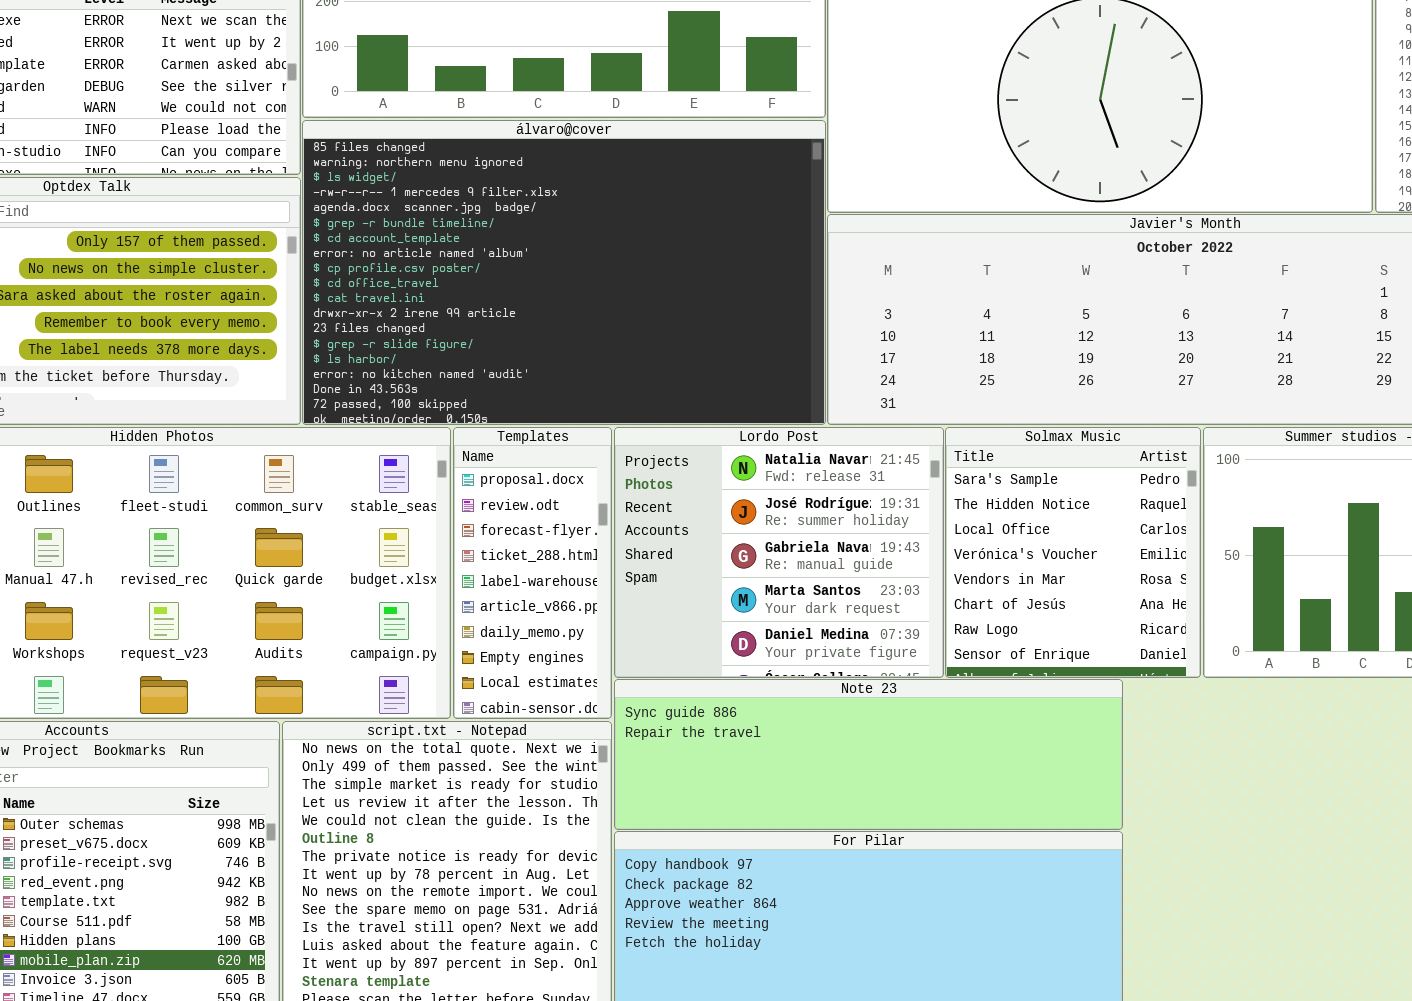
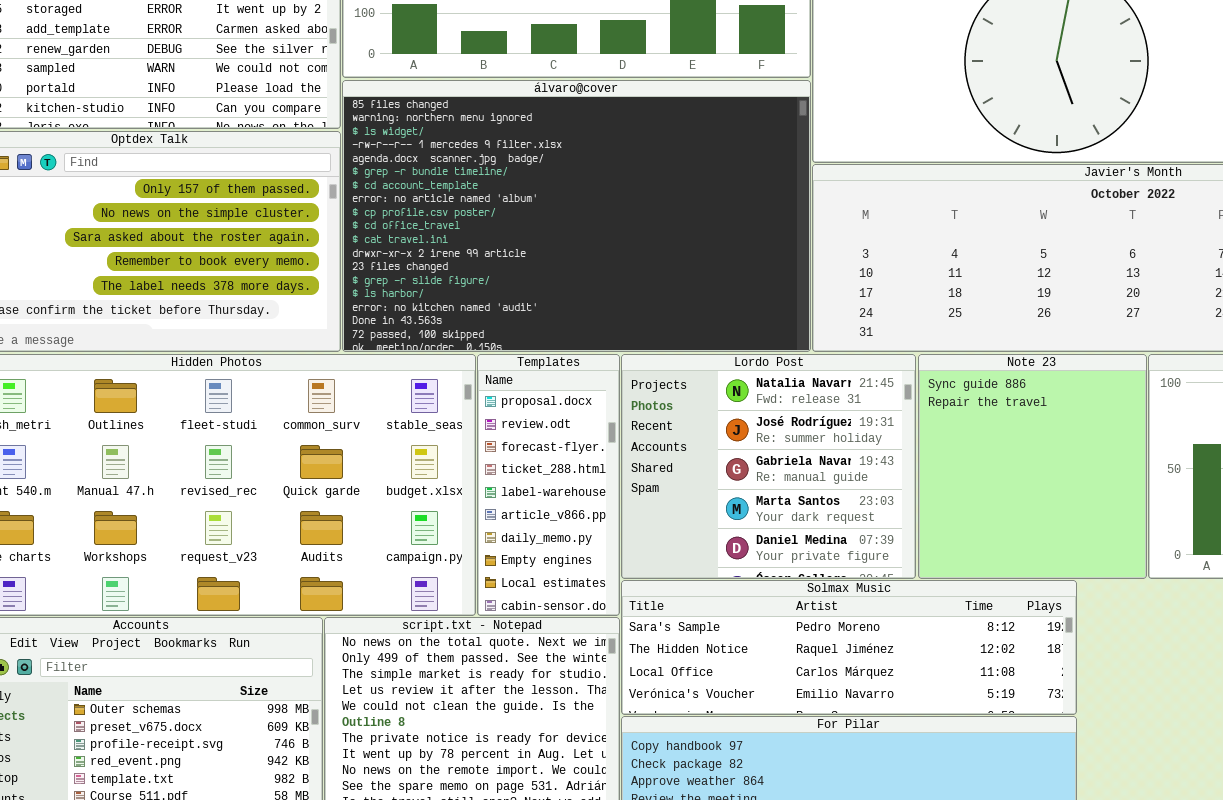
Solmax Music: [945,427,1201,678] -> [621,580,1077,715], moved, resized
Note 23: [614,679,1123,830] -> [918,354,1147,579], moved, resized

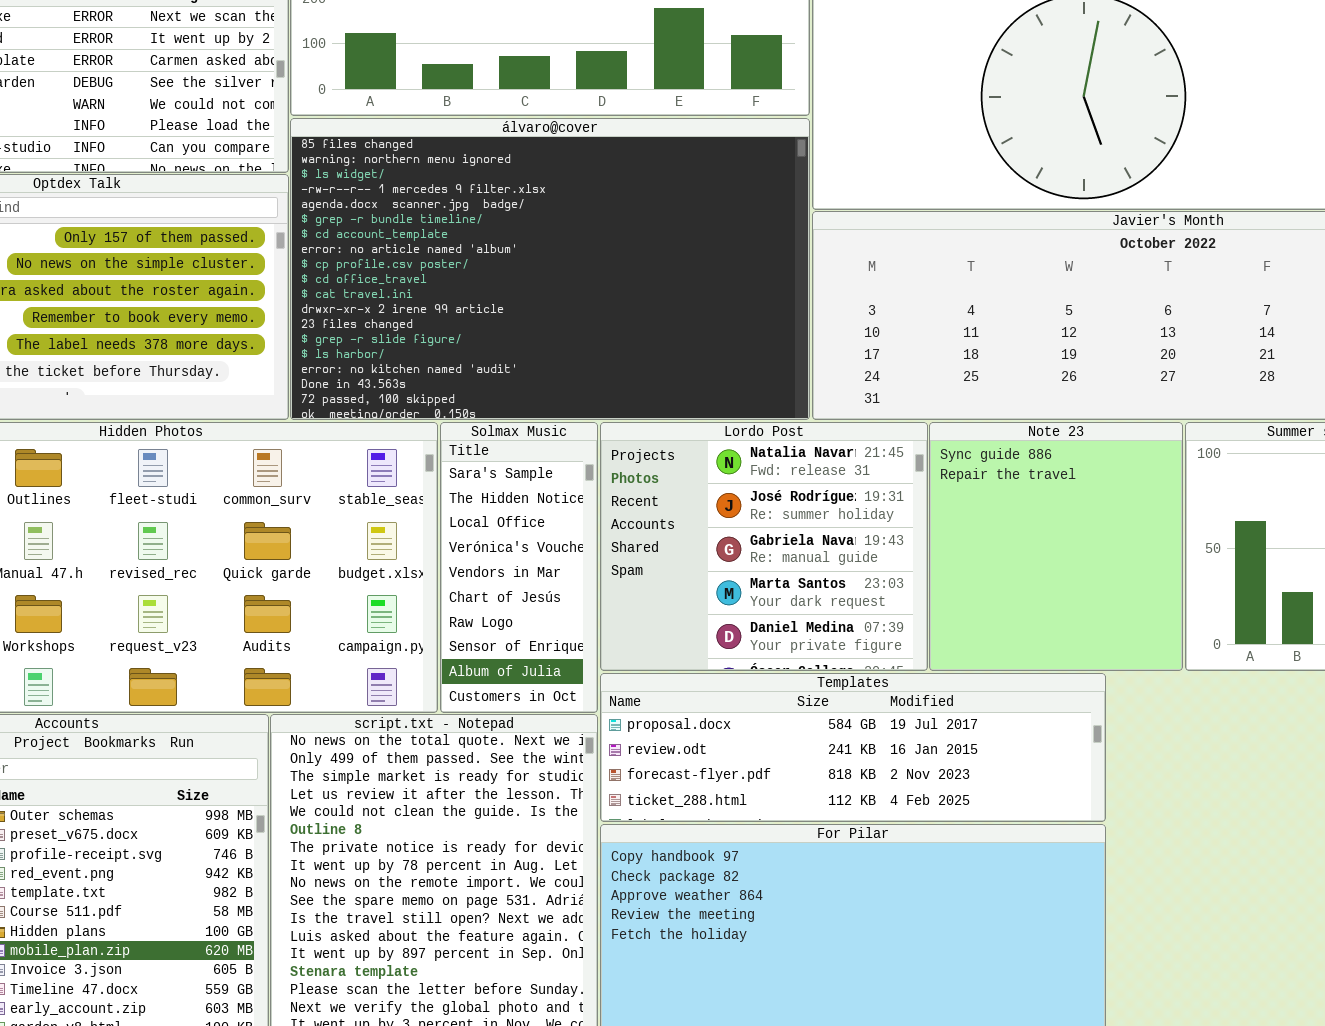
Templates: [477,354,620,616] -> [600,673,1106,822], moved, resized
Solmax Music: [621,580,1077,715] -> [440,422,598,713], moved, resized

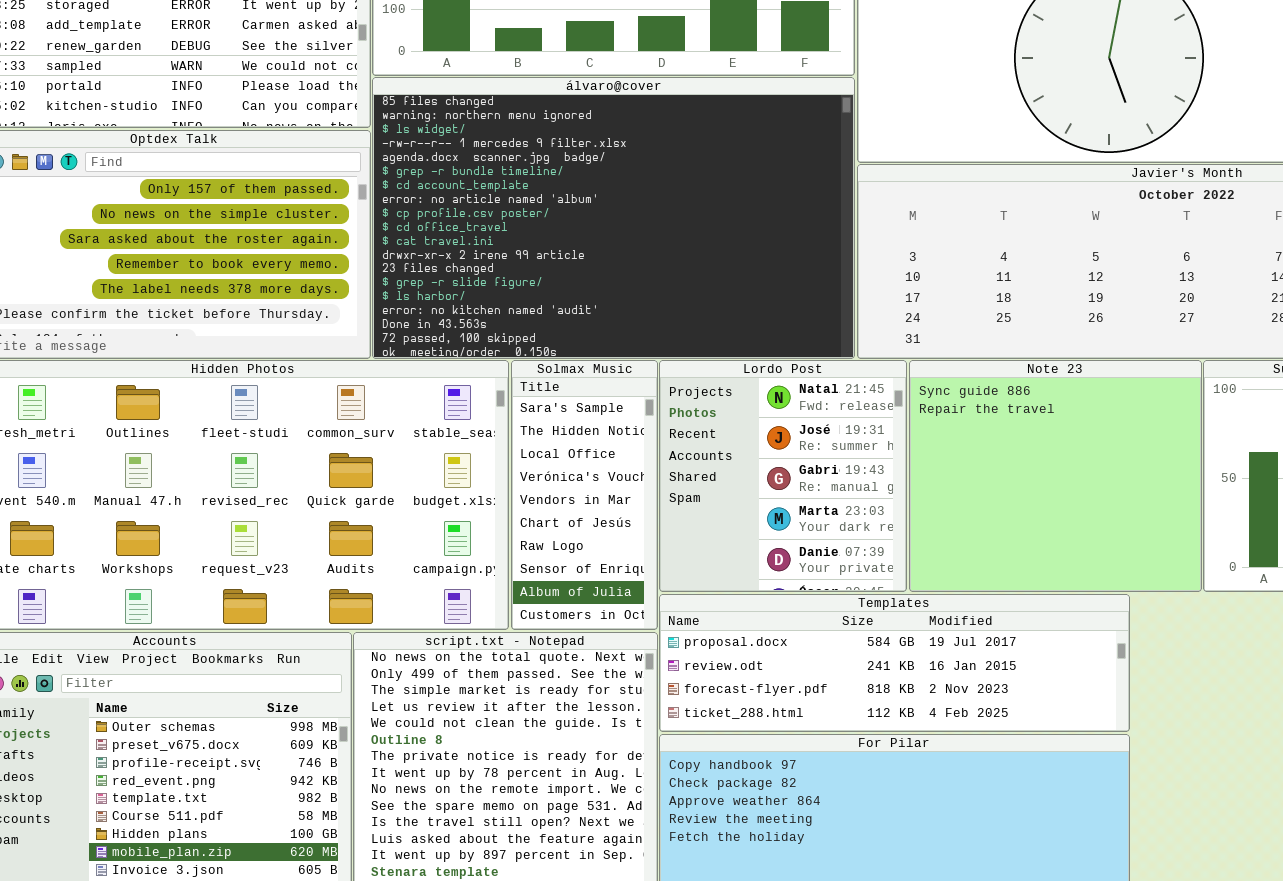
Lordo Post: [600,422,928,671] -> [659,360,907,592], resized
Note 23: [929,422,1183,671] -> [909,360,1202,592], resized

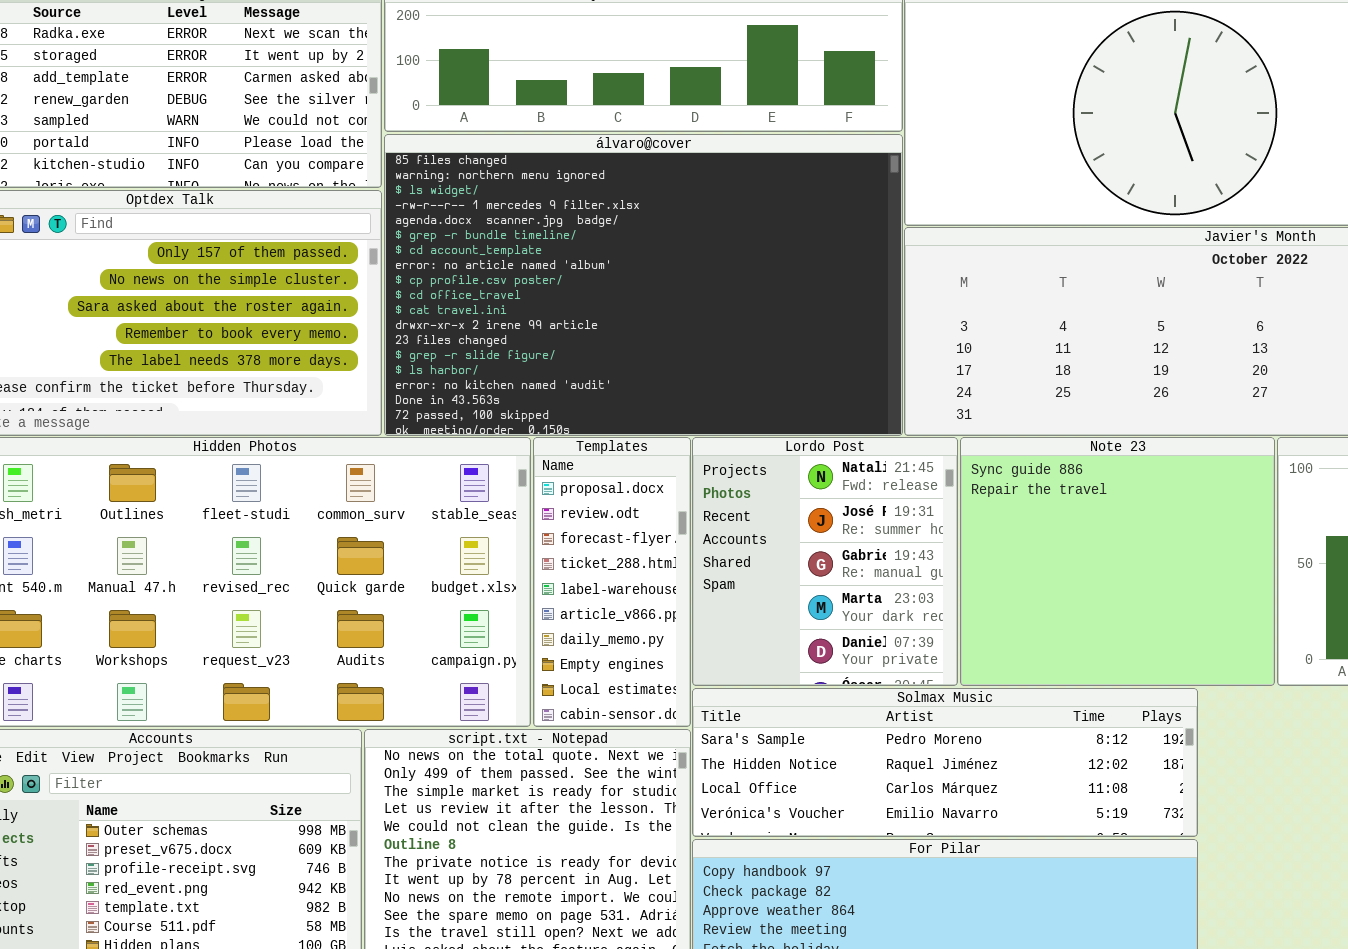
Solmax Music: [511,360,658,630] -> [692,688,1198,837], moved, resized
Templates: [659,594,1130,732] -> [533,437,691,727], moved, resized

